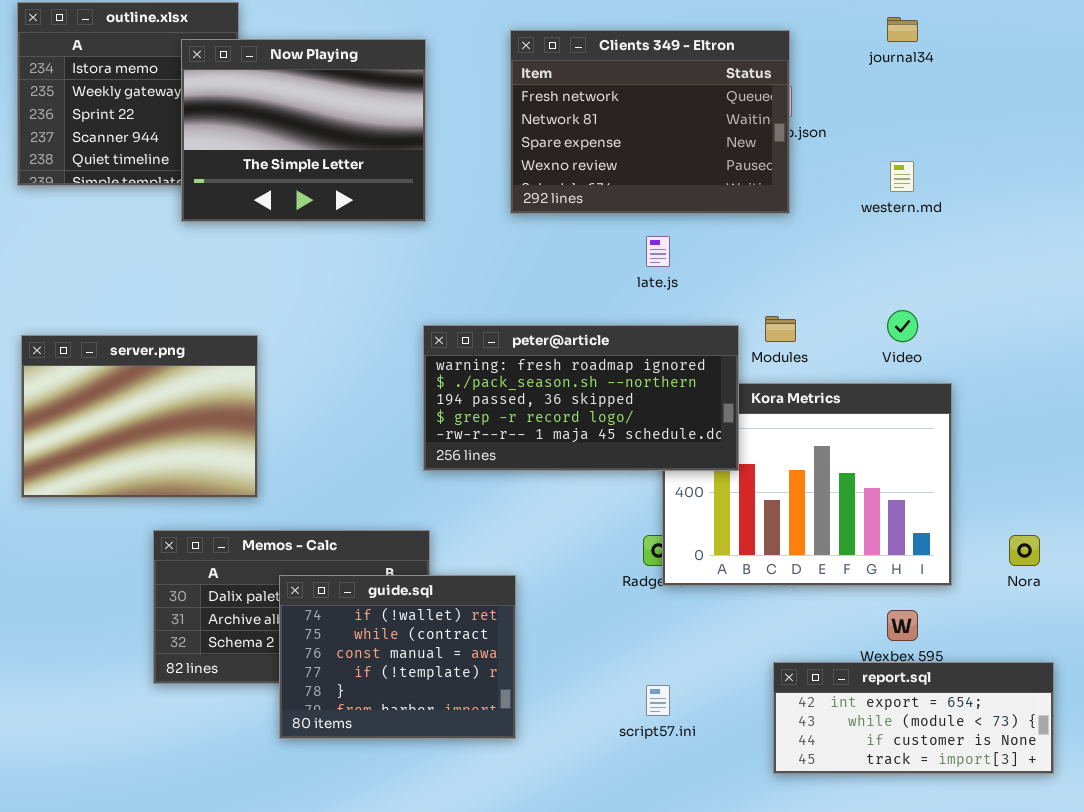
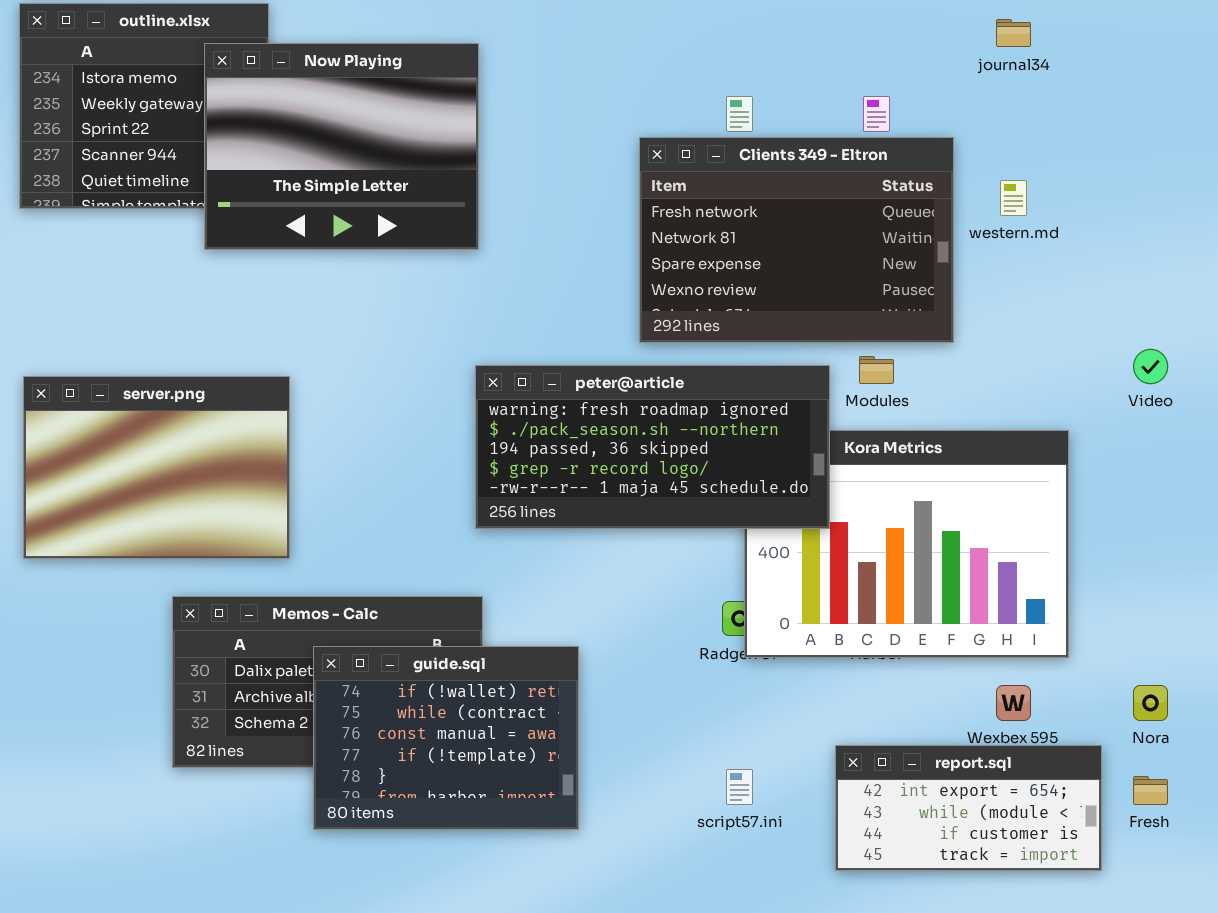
Clients 349 - Eltron: [510,30,790,214] -> [639,137,954,343], moved
Video: [887,310,918,342] -> [1133,349,1168,384], moved
Nora: [1009,535,1040,566] -> [1133,685,1168,721], moved
report.sql: [773,662,1054,774] -> [835,745,1102,871], moved, resized

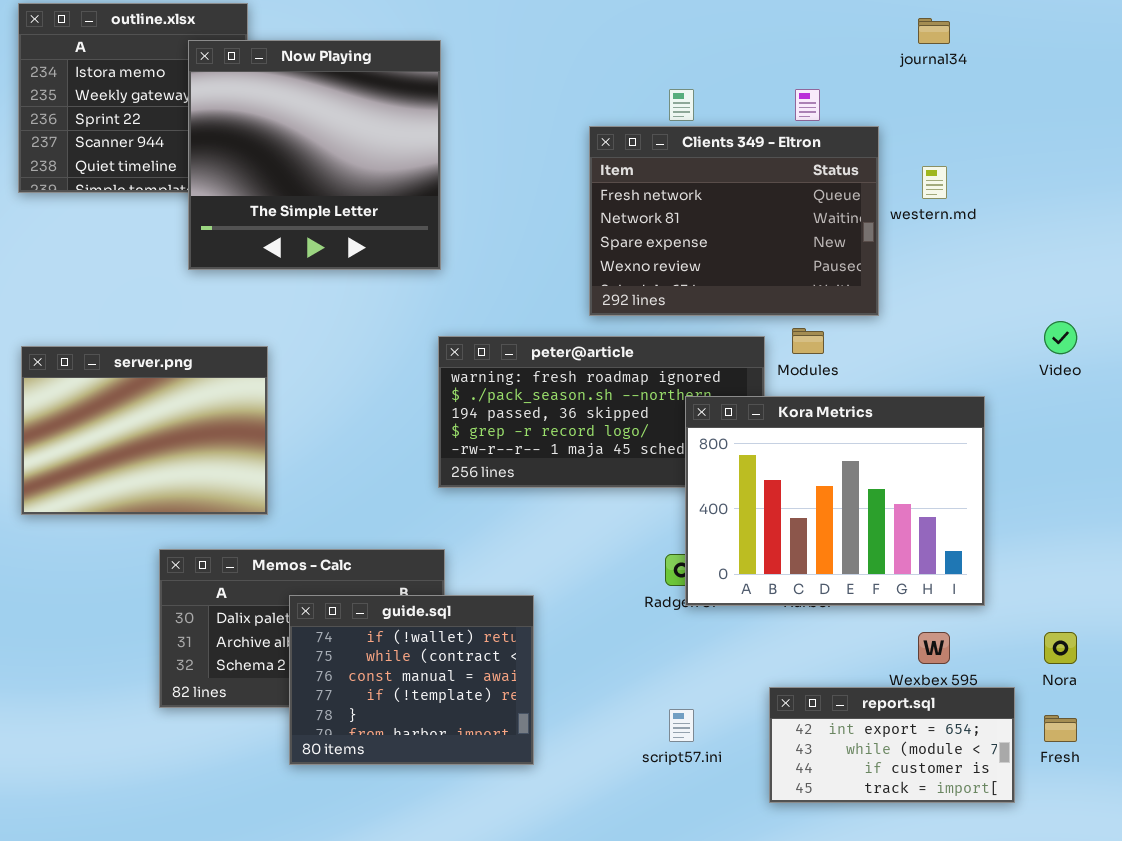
Now Playing: [204,43,479,250] -> [188,40,441,270], resized
Kora Metrics: [744,430,1069,658] -> [685,396,985,606], raised

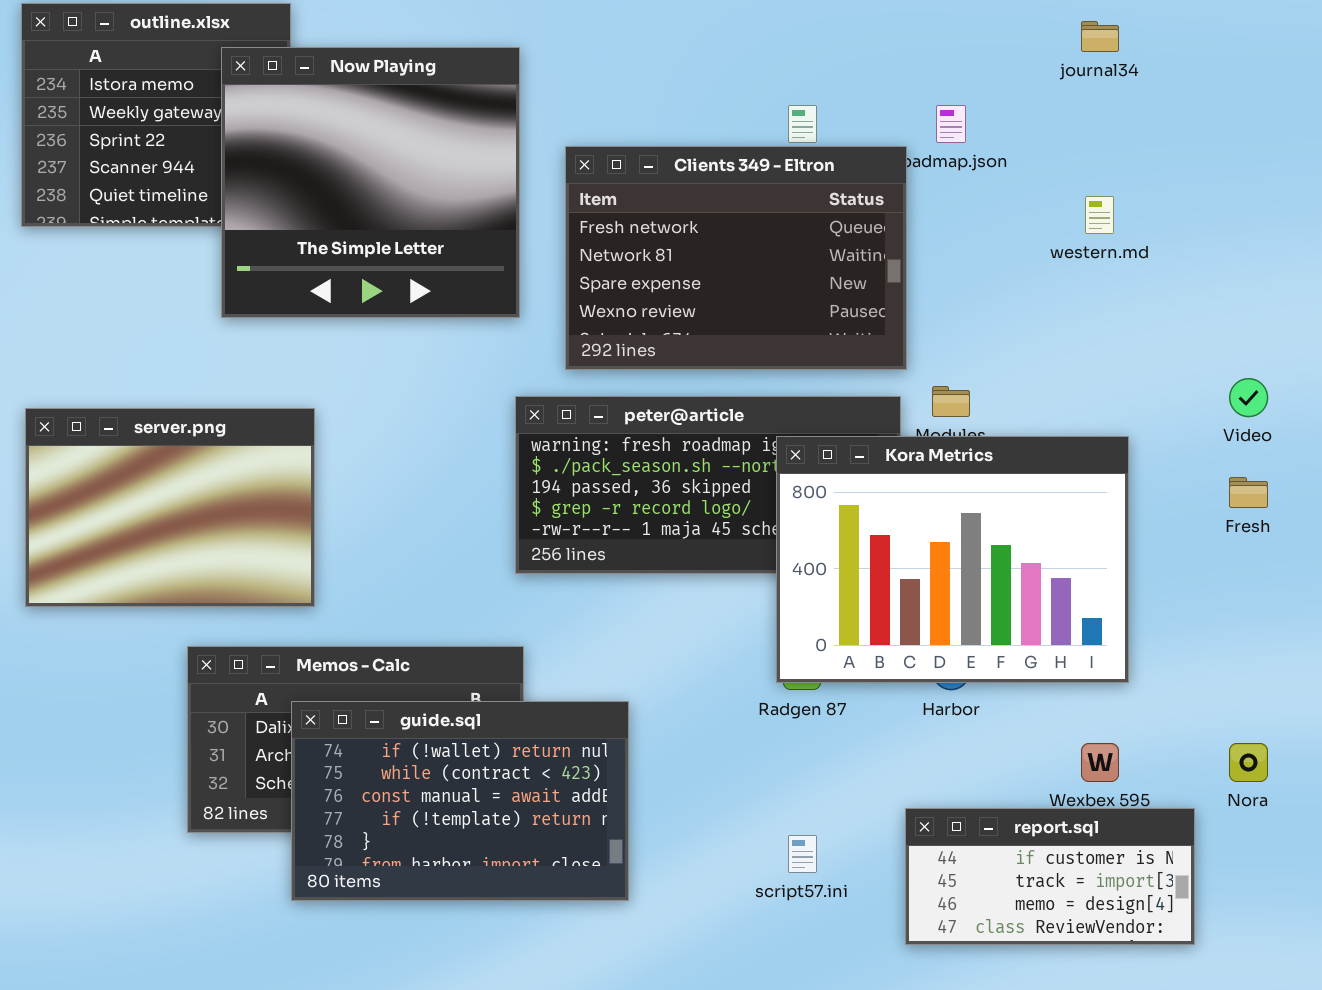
Clients 349 - Eltron: [589,126,879,316] -> [565,146,907,370], moved
Kora Metrics: [685,396,985,606] -> [776,436,1129,683], moved
guide.sql: [289,595,534,765] -> [291,701,629,901], resized
report.sql: [769,687,1015,803] -> [905,808,1195,945], scrolled down 2 rows
Fresh: [1044,715,1077,742] -> [1229,477,1268,508], moved

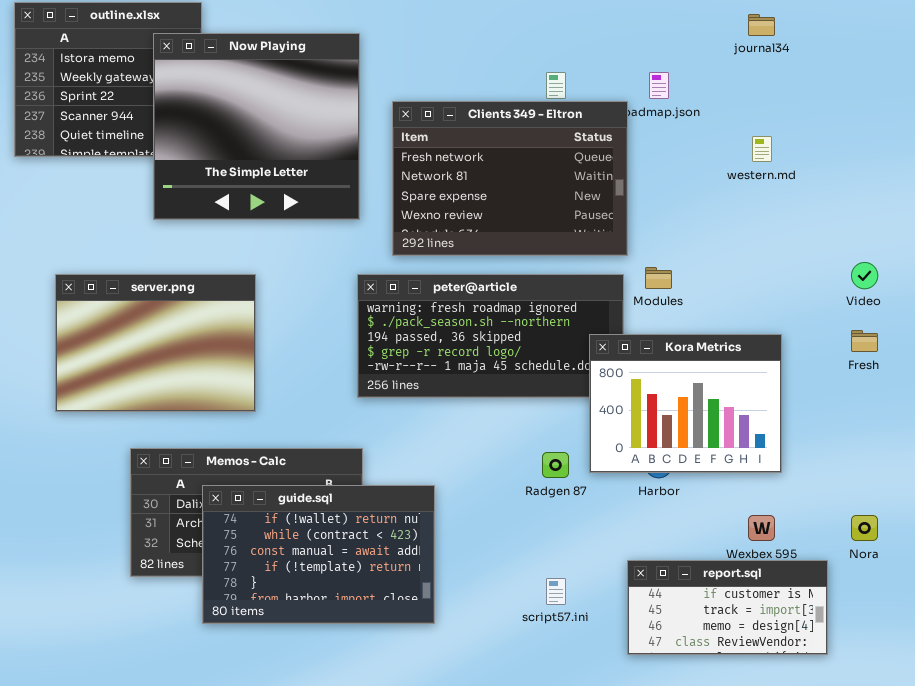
server.png: [25,408,315,607] -> [55,274,256,412], moved
Kora Metrics: [776,436,1129,683] -> [589,334,782,473], resized

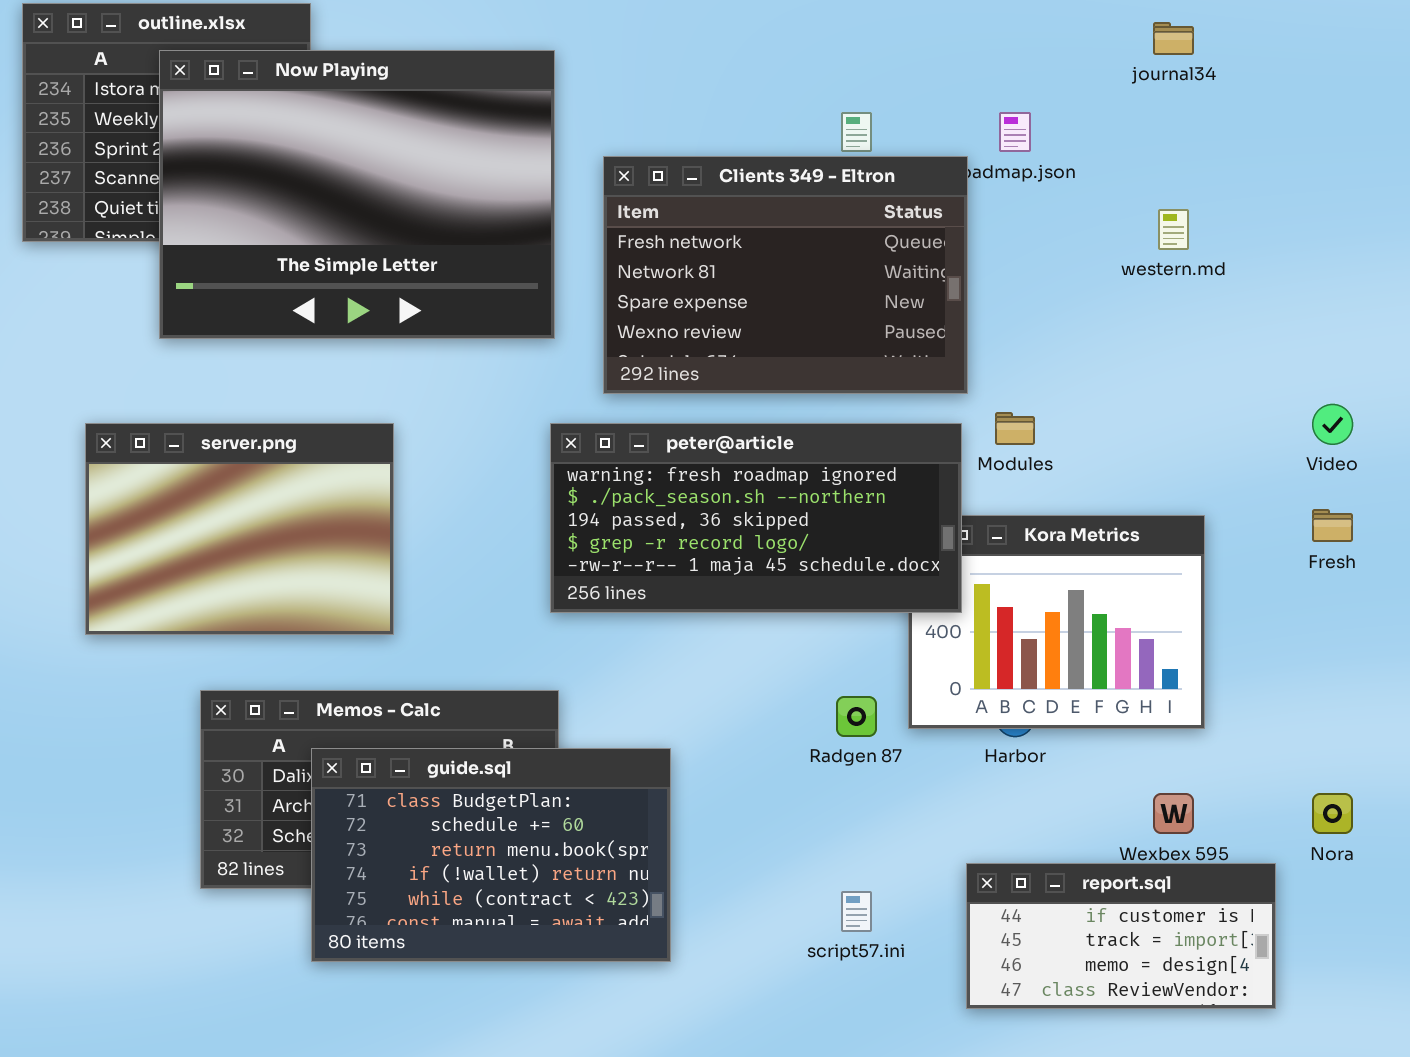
Now Playing: [153,33,360,220] -> [159,50,555,339], resized
peter@article: [357,274,624,398] -> [550,423,962,613], raised
guide.sql: [202,485,435,624] -> [311,748,671,962], scrolled up 3 rows

